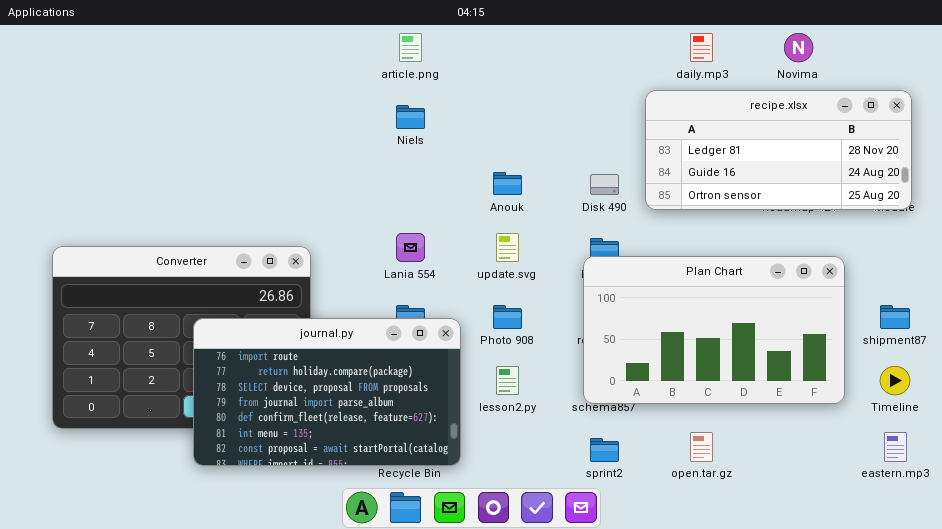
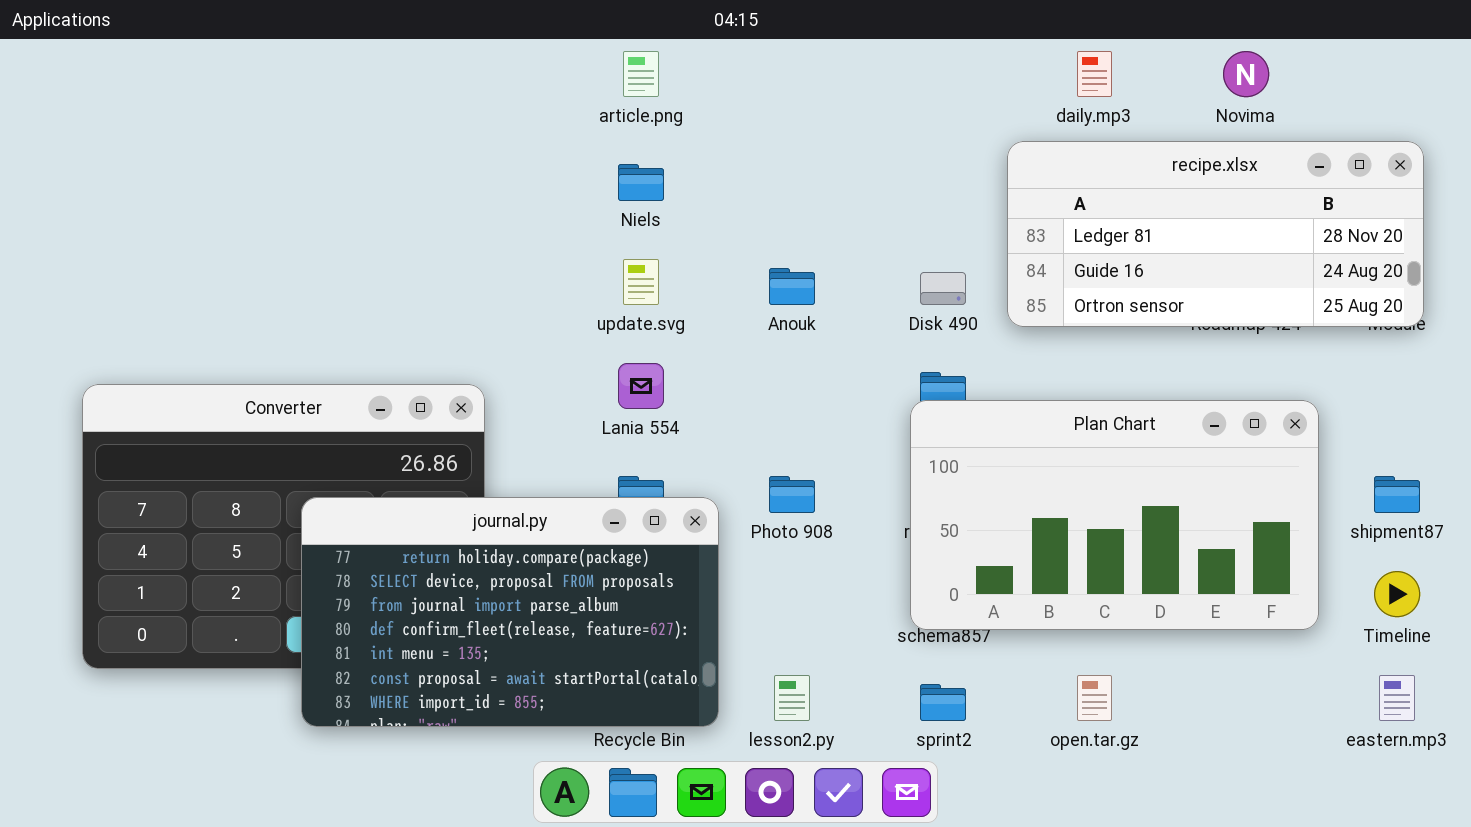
update.svg: [496,233,519,262] -> [623,259,659,305], moved
journal.py: [193,318,461,466] -> [301,497,719,727], scrolled down 1 row
lesson2.py: [496,366,519,395] -> [774,675,810,721], moved

